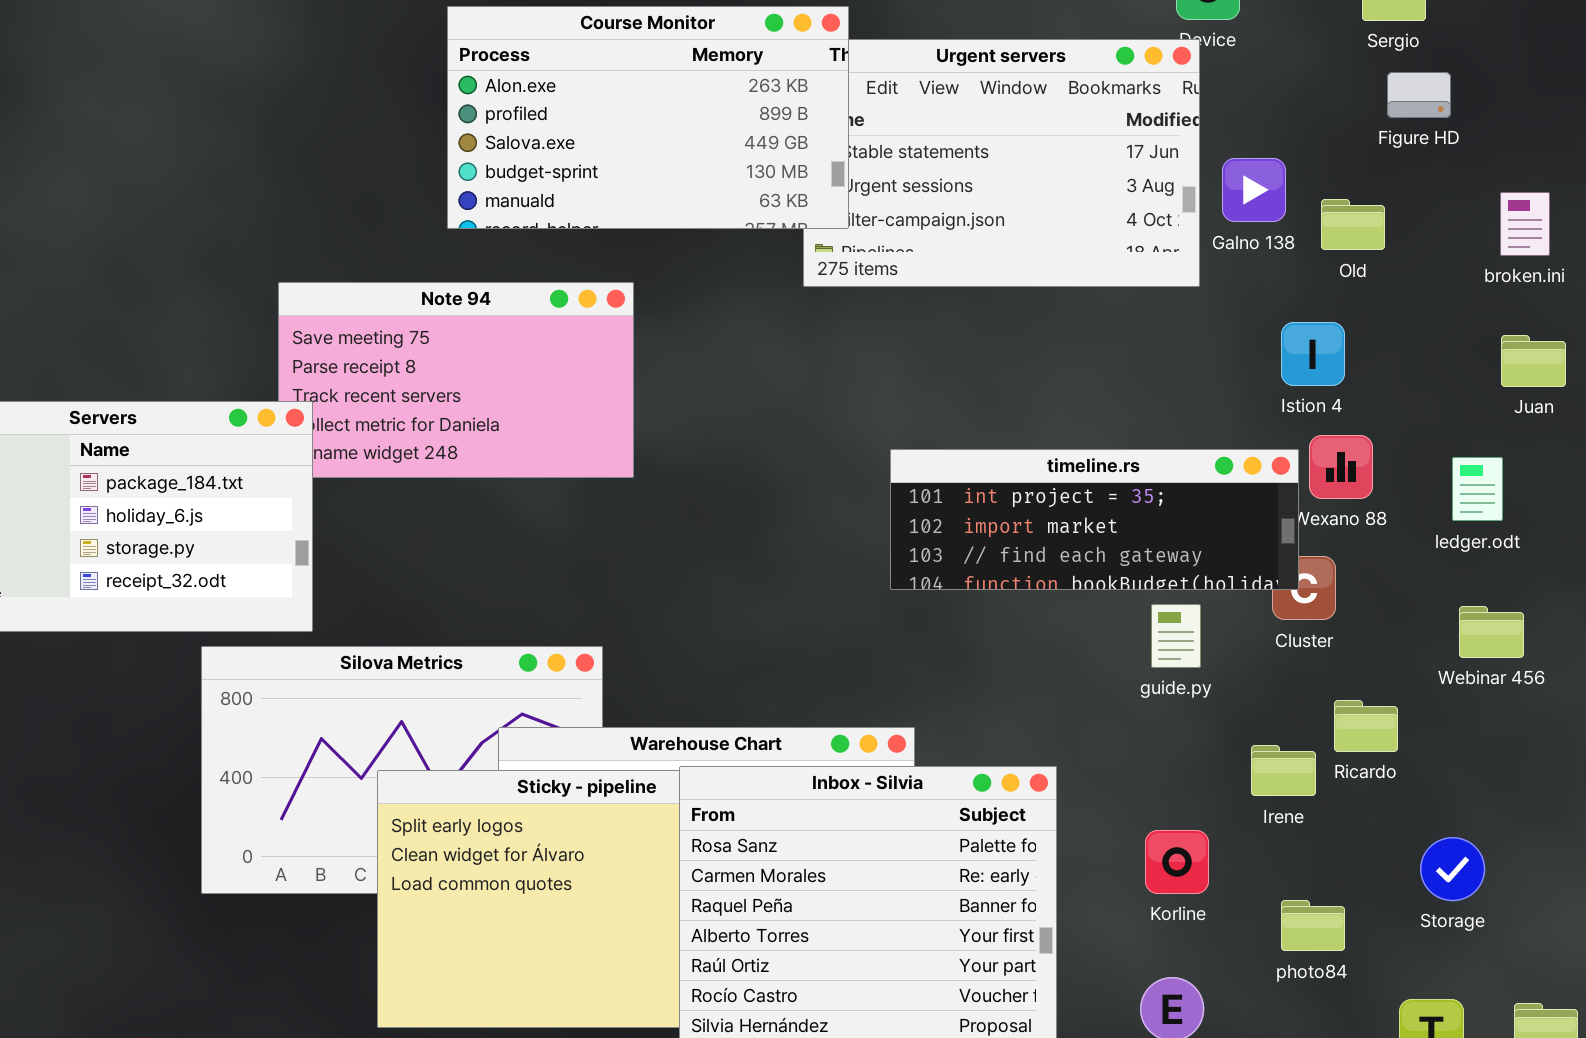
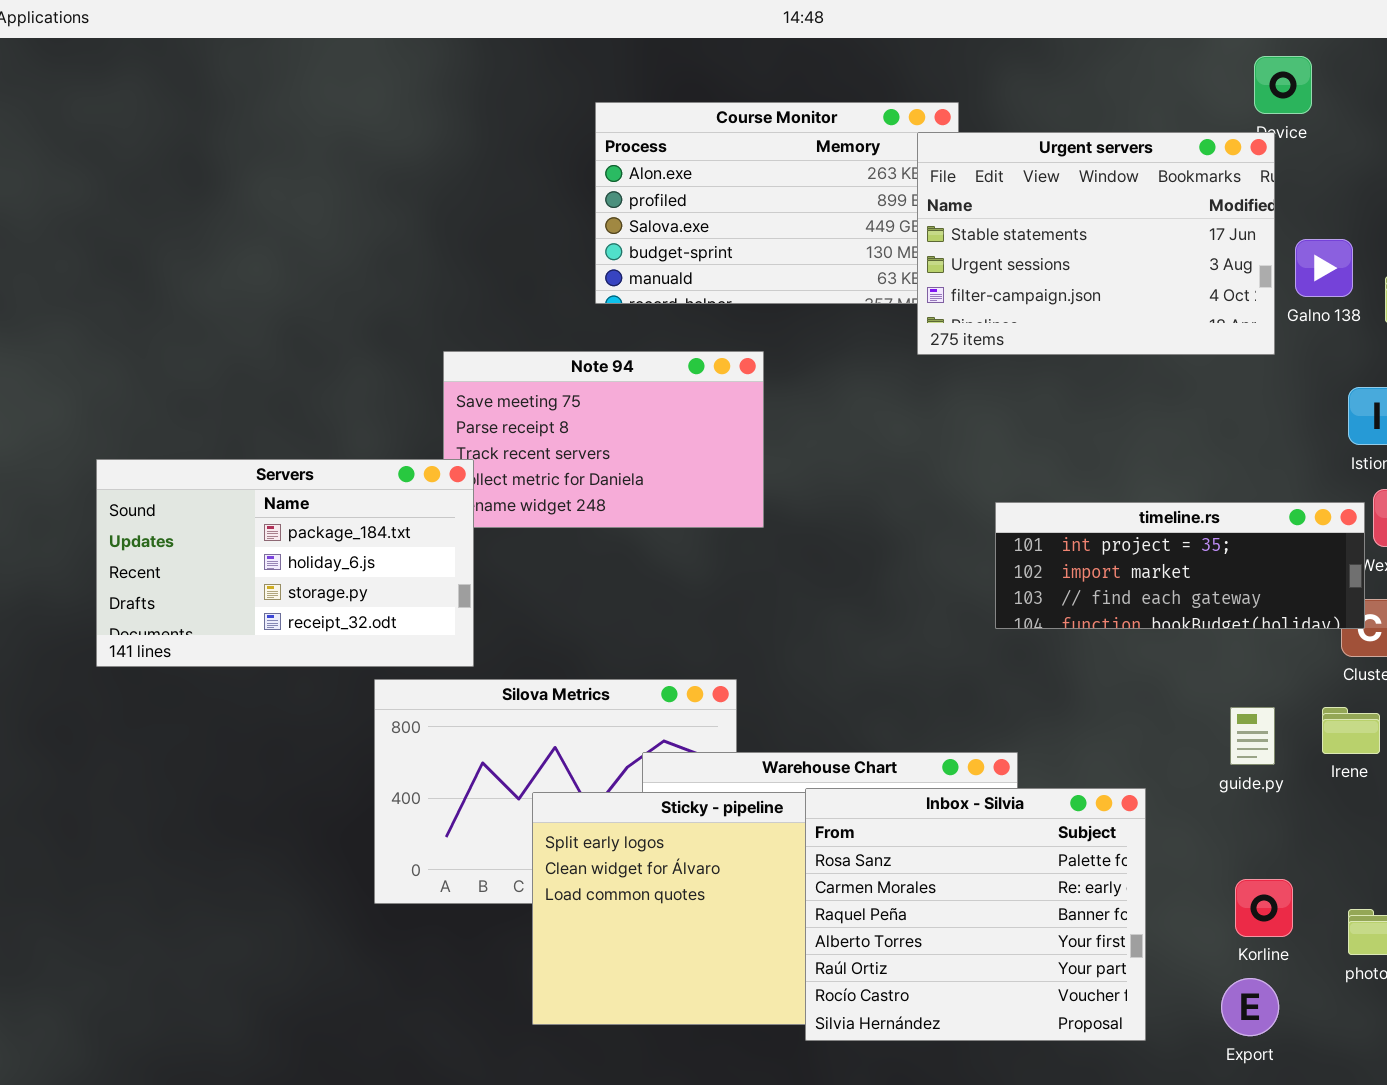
Urgent servers: [803,39,1200,287] -> [917,132,1275,355], raised
guide.py: [1151,604,1201,668] -> [1230,707,1275,765], moved
Irene: [1251,745,1316,796] -> [1322,707,1380,754], moved
Korline: [1145,830,1209,894] -> [1235,879,1293,937], moved

